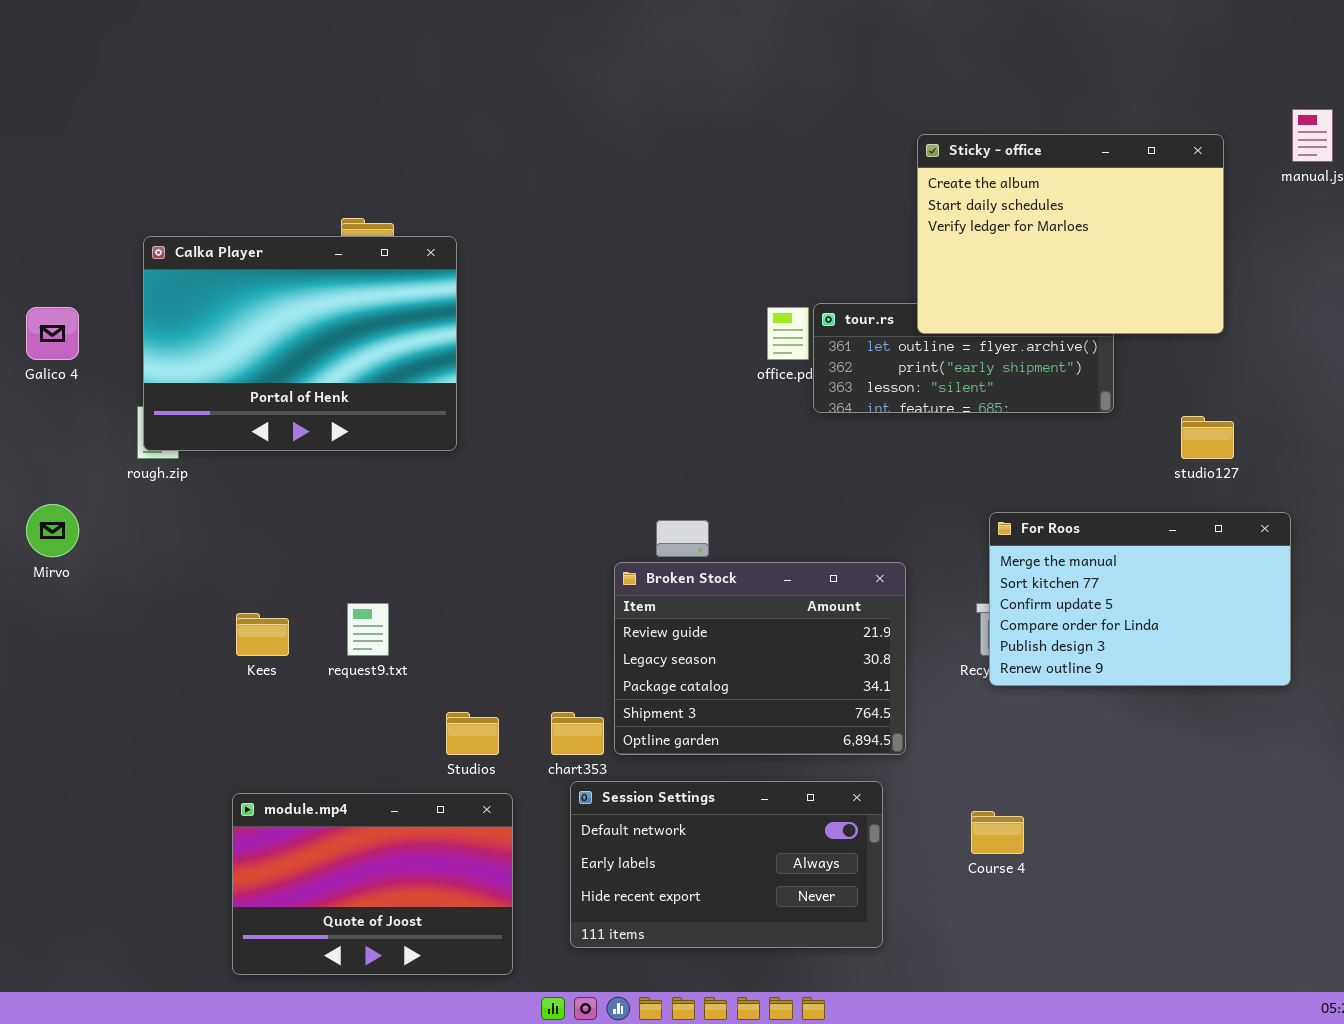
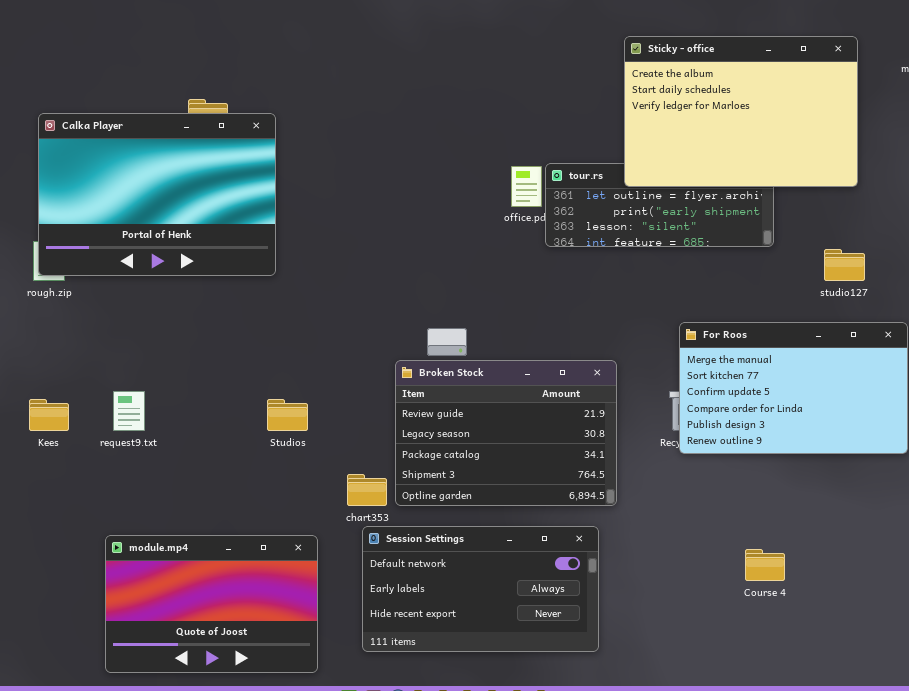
request9.txt: [347,603,389,656] -> [113,391,145,431], moved
Kees: [236,613,289,656] -> [29,399,69,431], moved
Studios: [446,712,499,755] -> [267,399,308,431], moved
Course 4: [971,811,1024,854] -> [745,549,785,581], moved

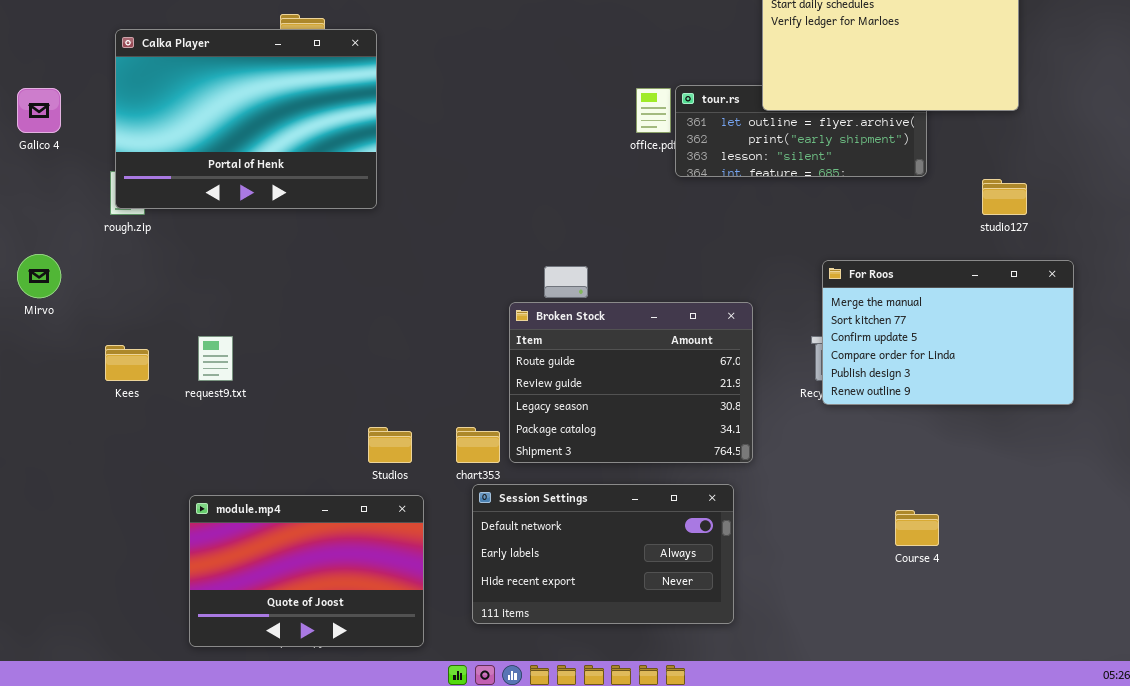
Broken Stock: [395,360,617,506] -> [509,302,753,463], scrolled up 1 row
Studios: [267,399,308,431] -> [368,427,412,463], moved

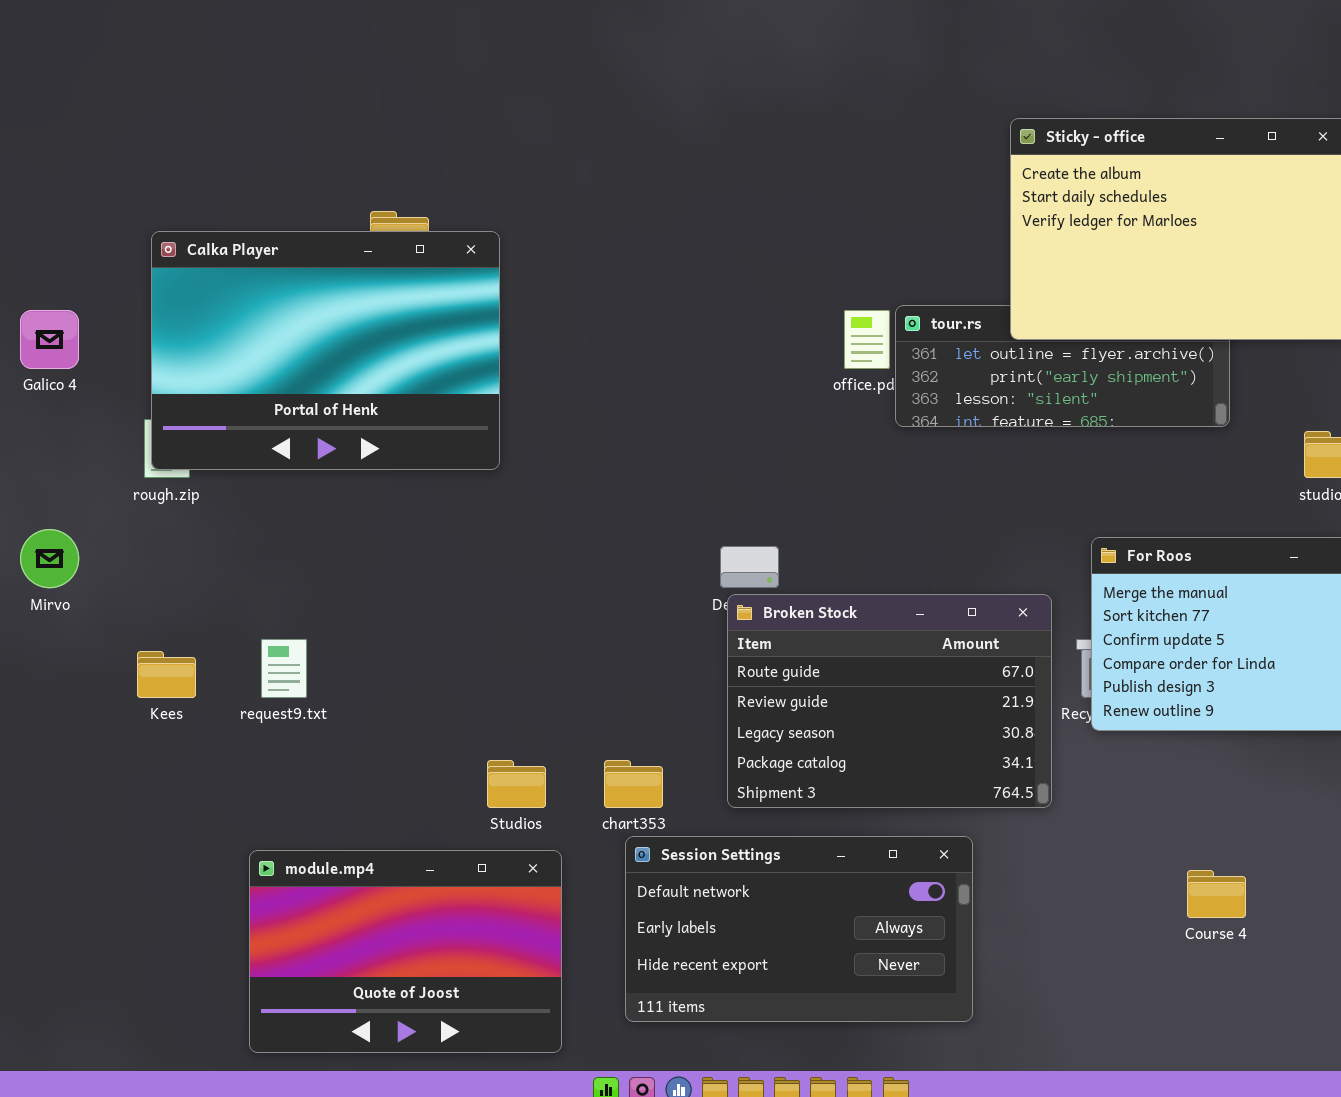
Broken Stock: [509,302,753,463] -> [727,594,1052,808], moved

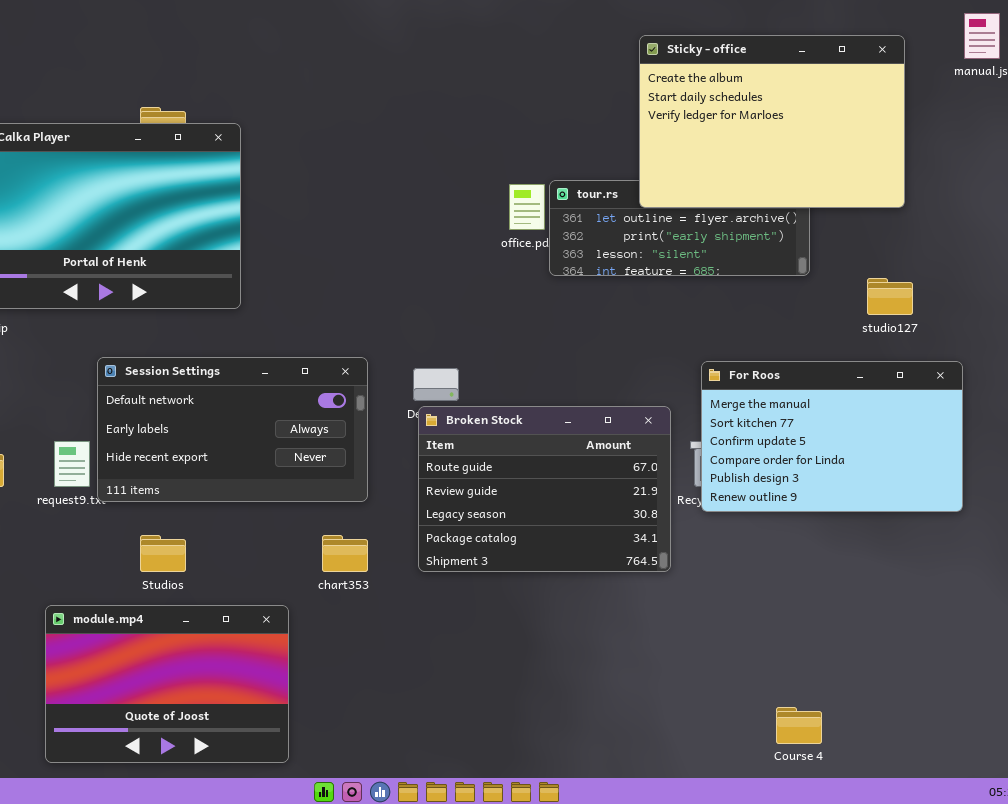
Studios: [487,760,546,808] -> [140,535,186,572], moved
Session Settings: [625,836,973,1022] -> [97,357,368,502], moved
Course 4: [1187,870,1246,918] -> [776,707,822,744], moved

